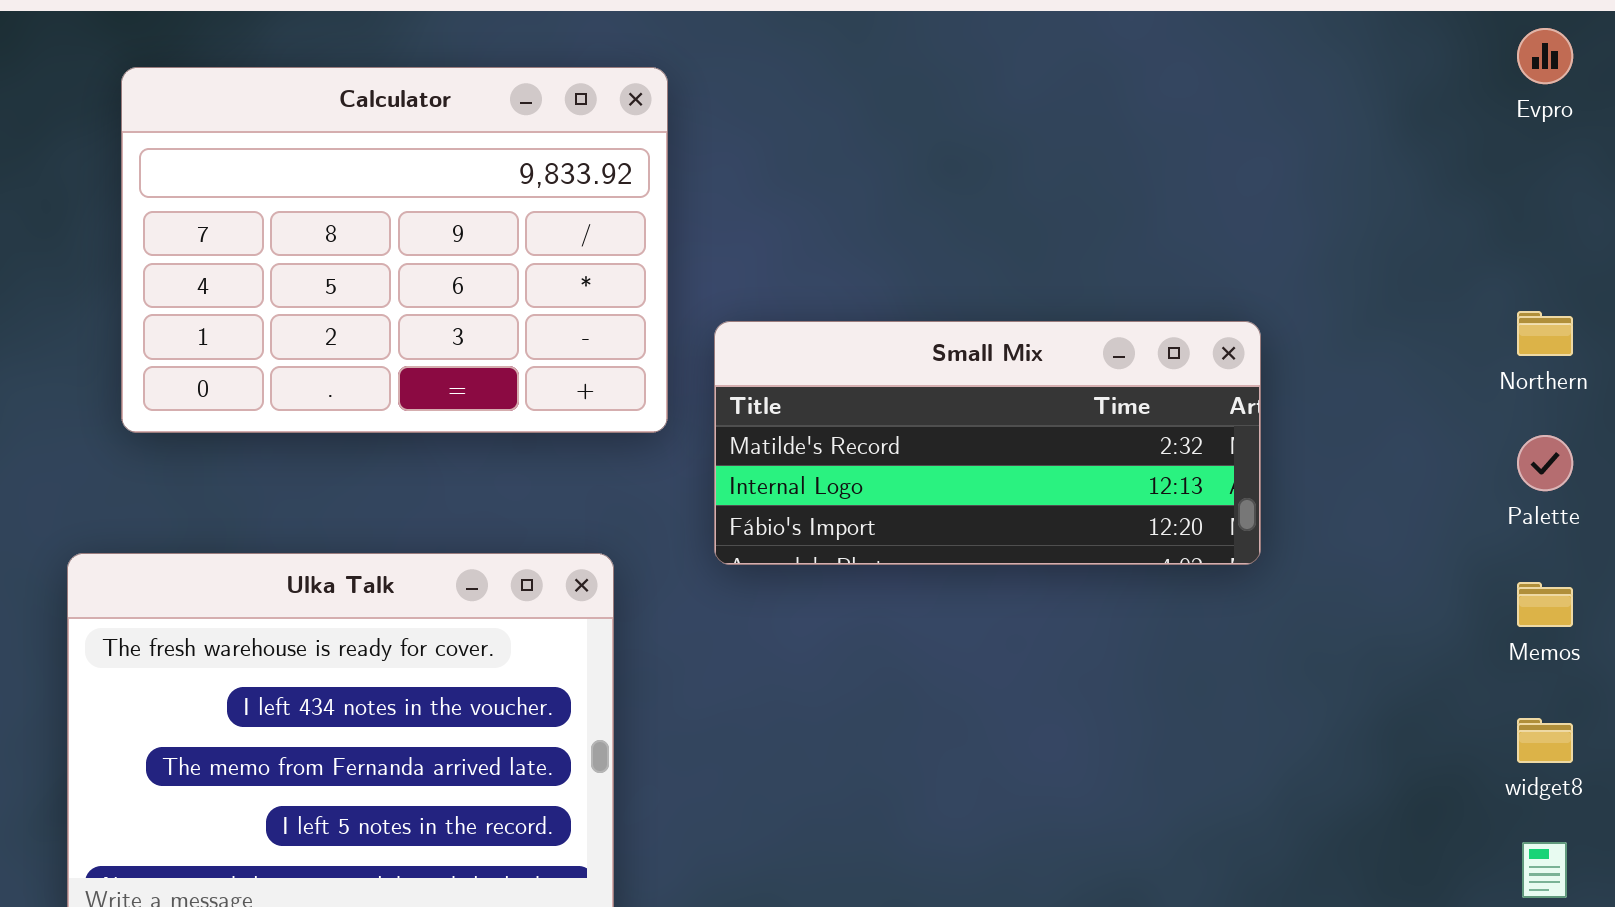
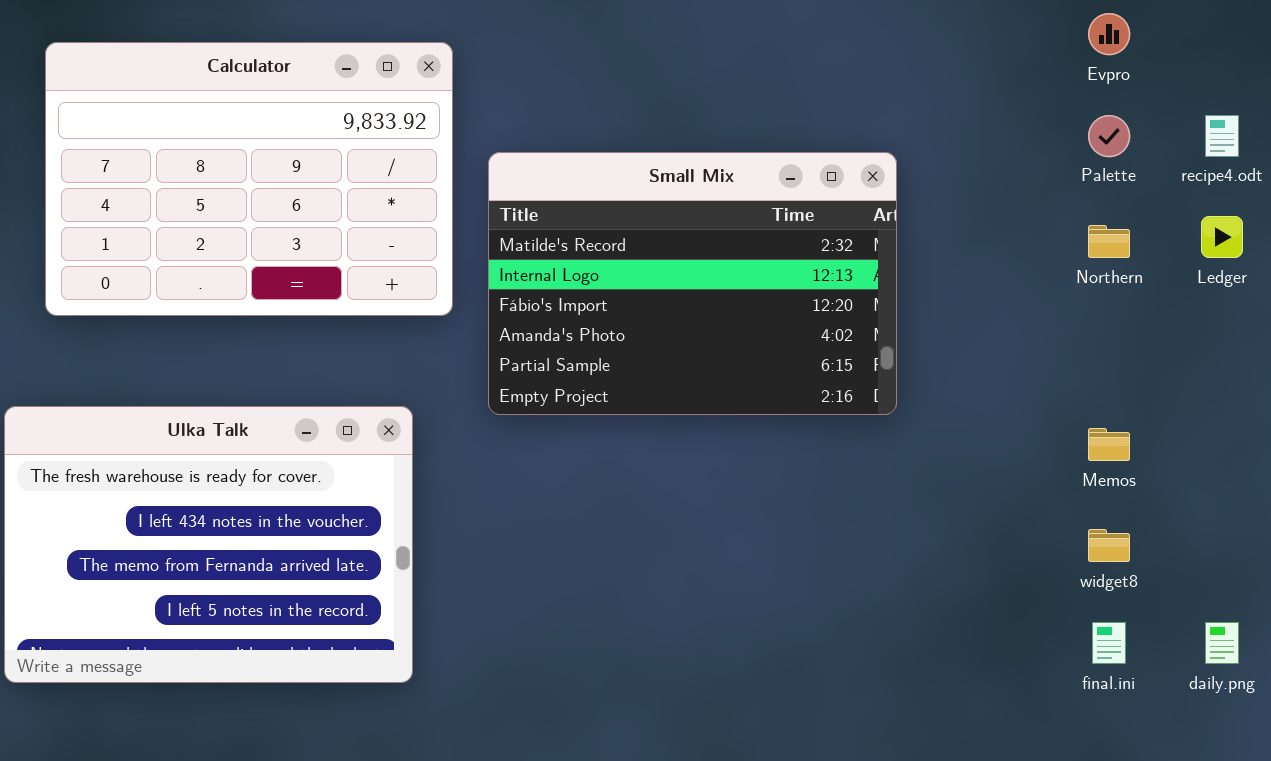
Small Mix: [714,321,1261,565] -> [488,152,897,415], resized
Palette: [1517,435,1573,491] -> [1088,115,1130,157], moved

